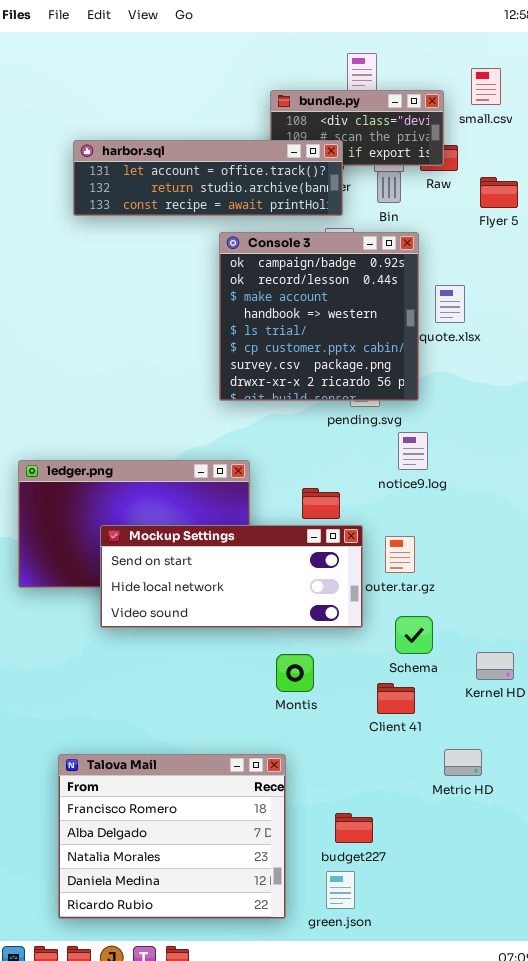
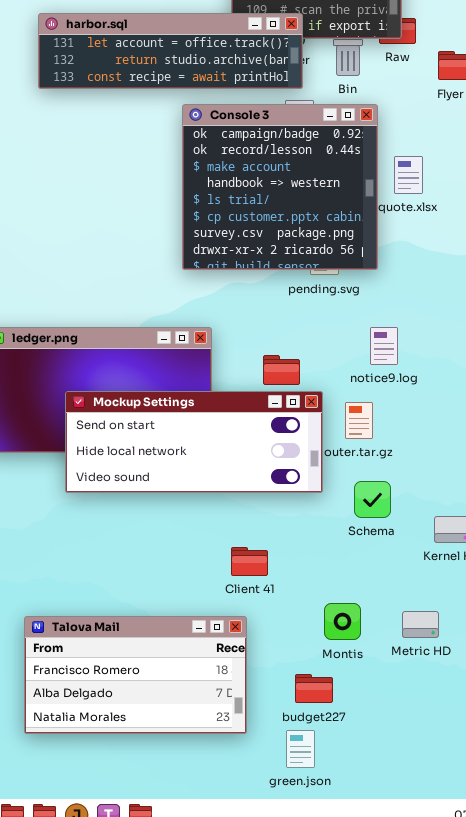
notice9.log: [398,432,428,470] -> [370,327,398,365], moved
Montis: [276,654,314,692] -> [324,603,361,640], moved
Client 41: [377,683,415,714] -> [231,547,268,576], moved
Talova Mail: [58,754,286,919] -> [24,616,247,734], resized

